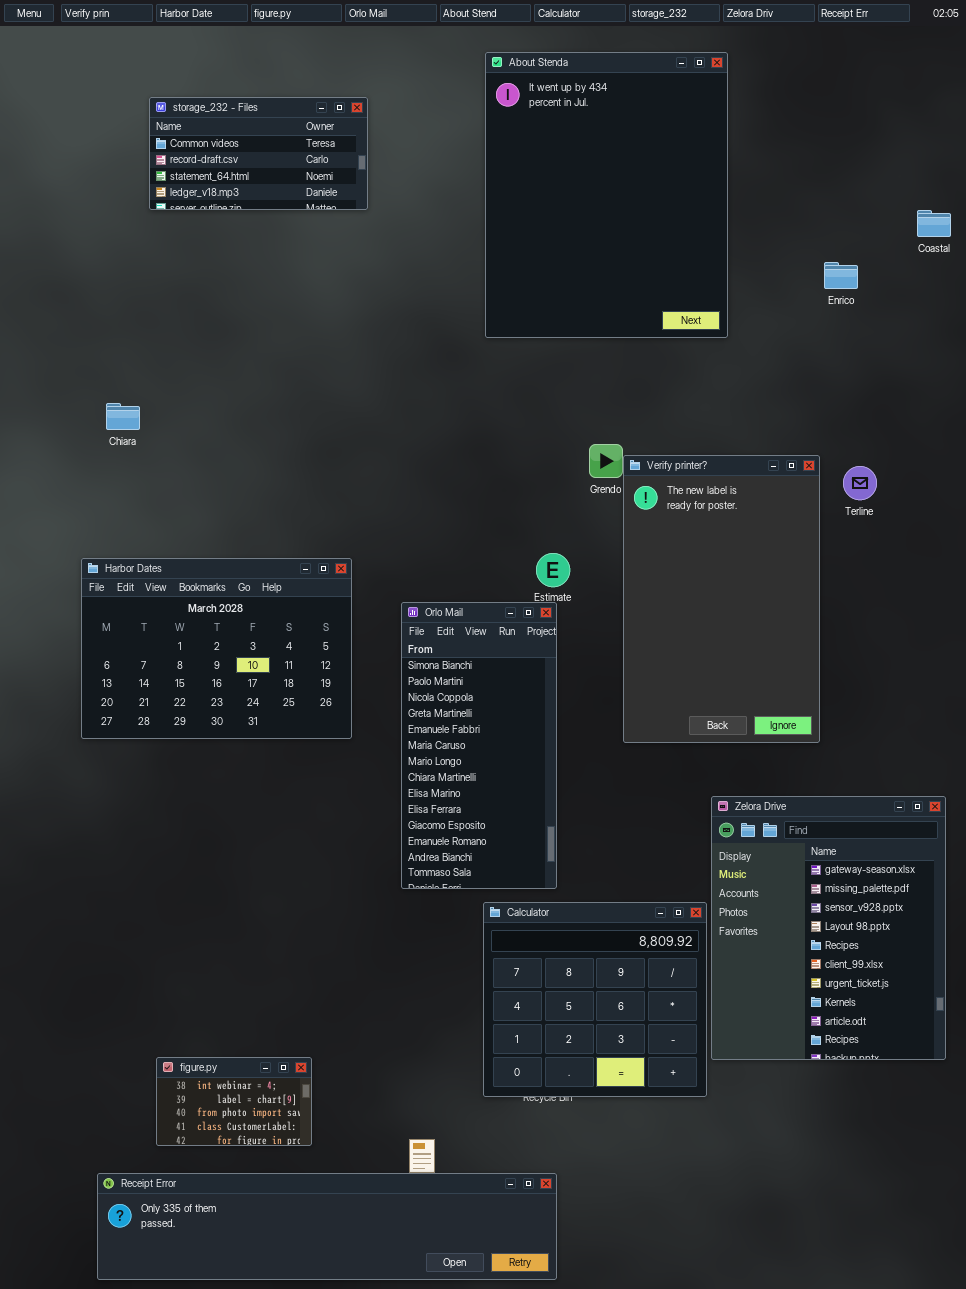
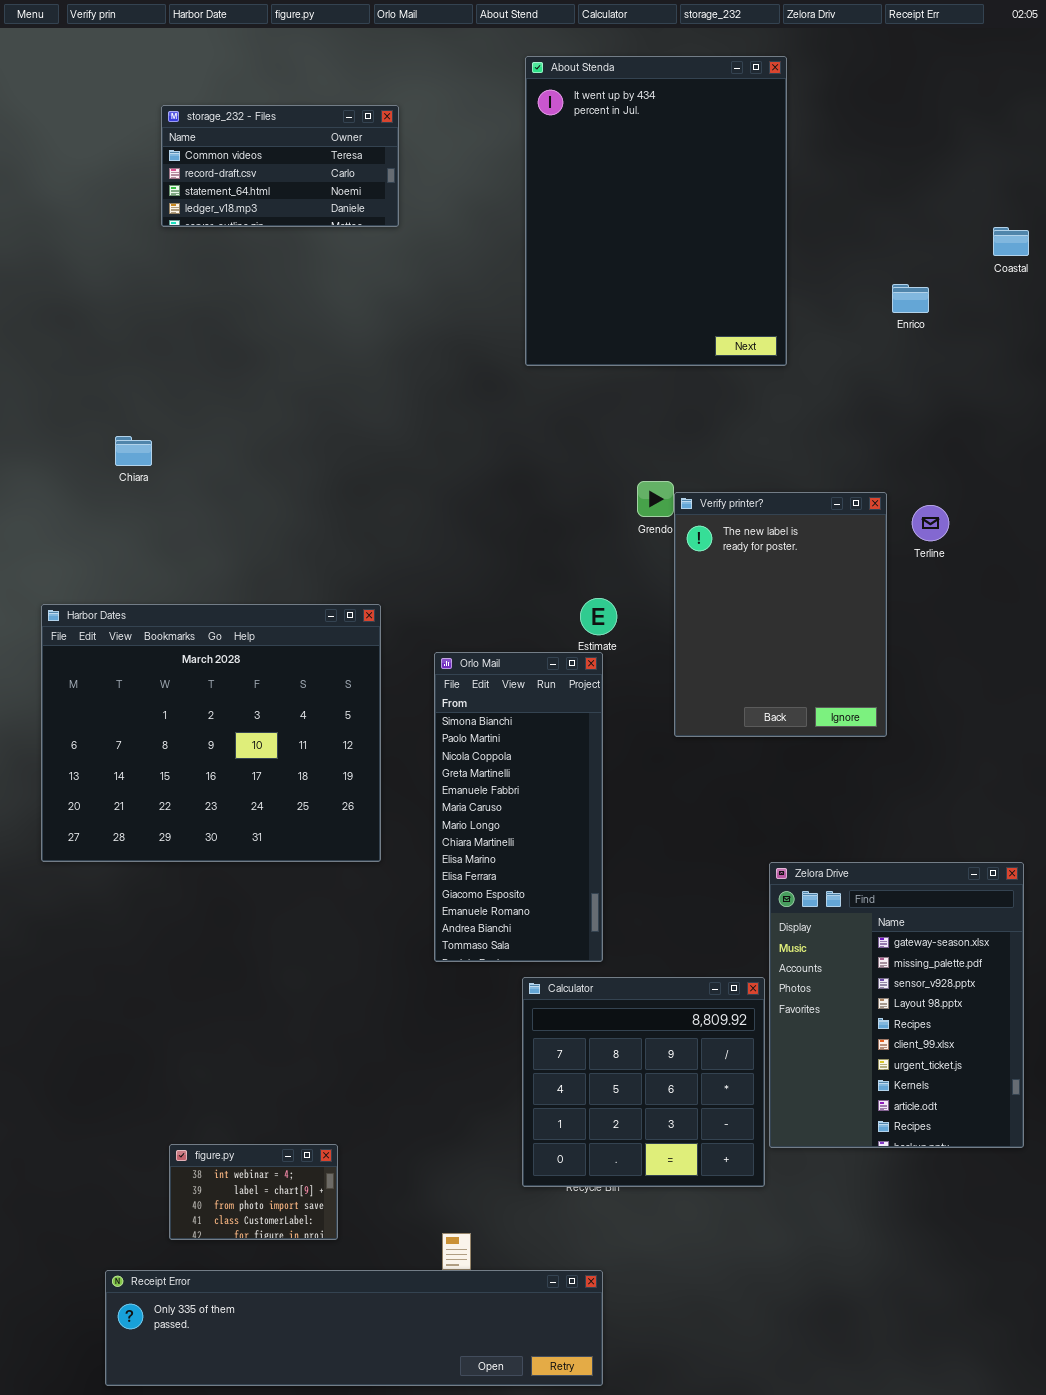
Verify printer?: [623,455,820,743] -> [674,492,887,737], resized
Harbor Dates: [81,558,352,739] -> [41,604,381,862], resized

